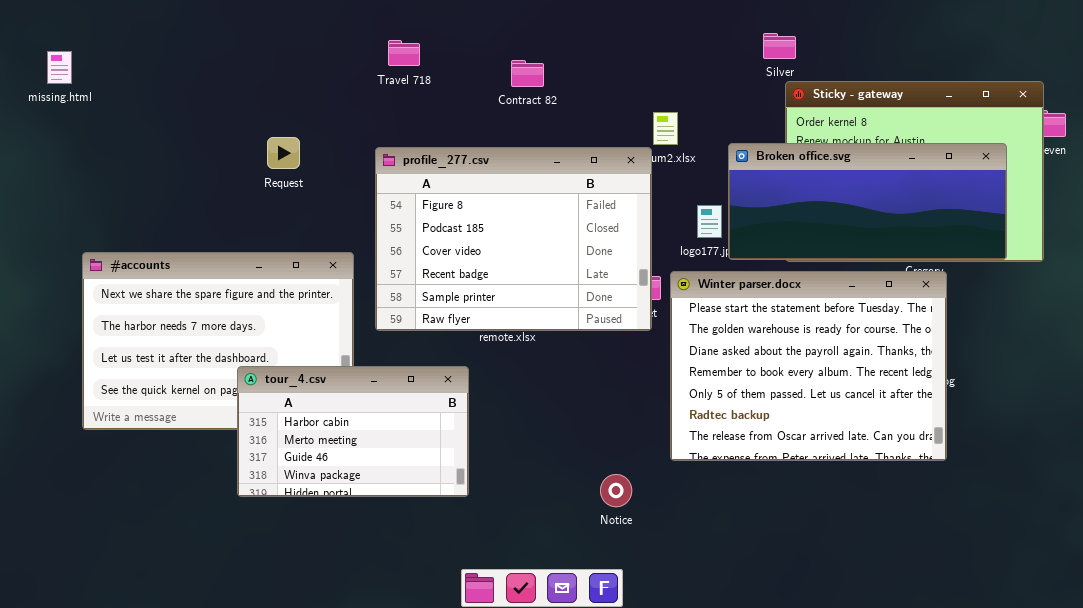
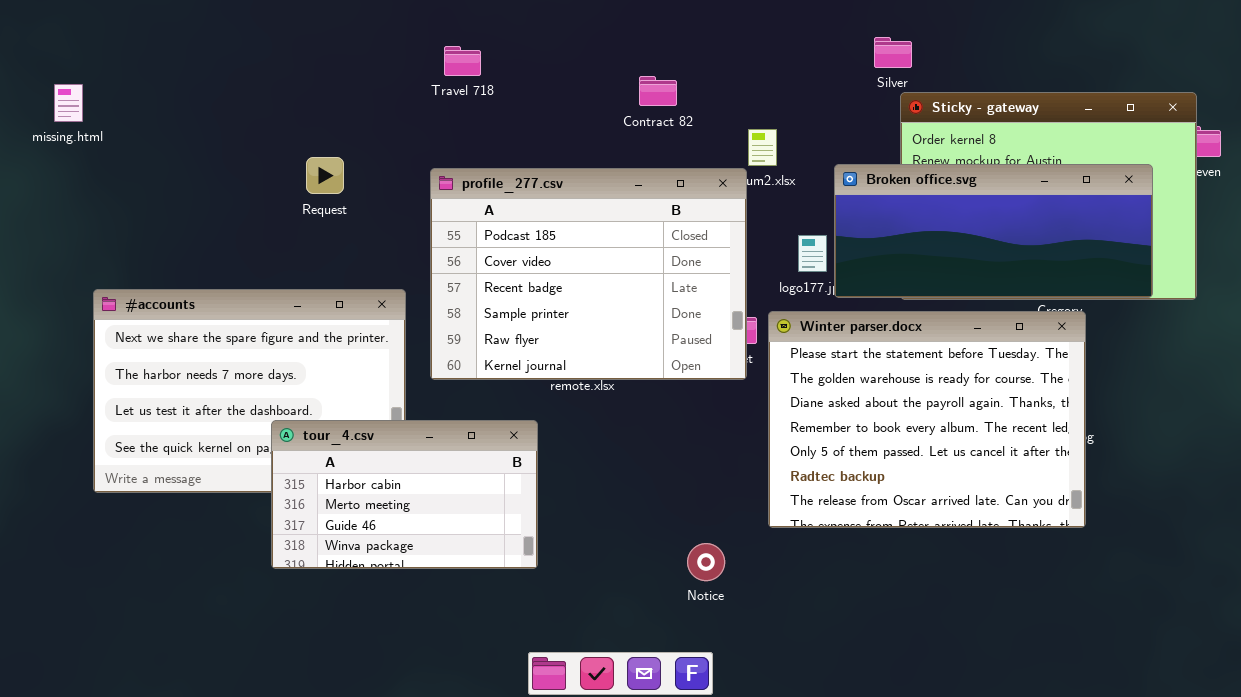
missing.html: [47,51,72,84] -> [54,84,83,122], moved
Contract 82: [511,60,544,87] -> [639,76,677,106], moved
profile_277.csv: [375,147,652,331] -> [430,168,747,380], scrolled down 1 row

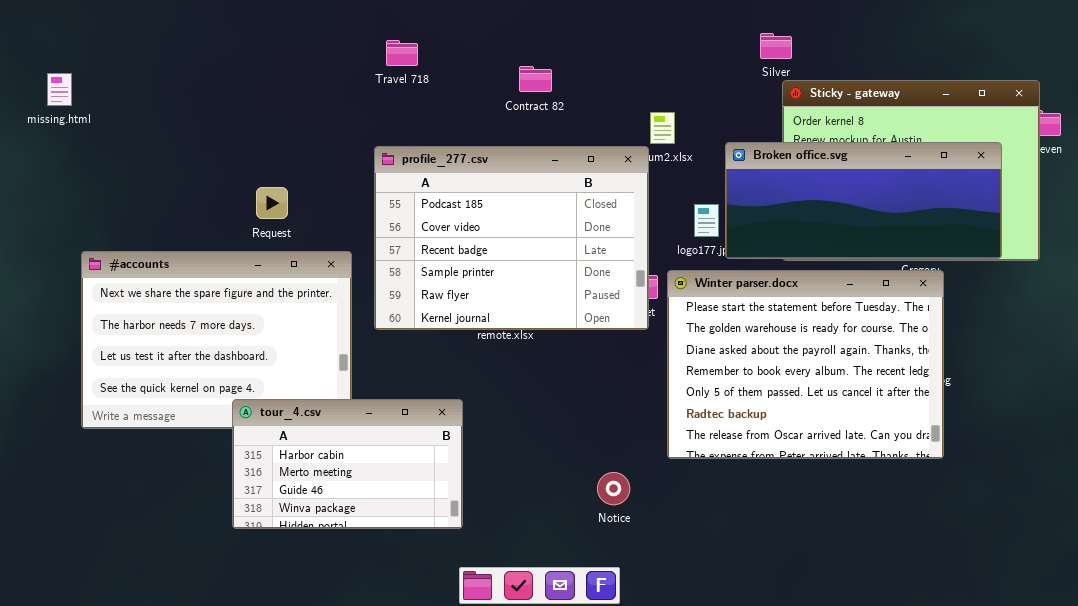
Contract 82: [639,76,677,106] -> [519,66,552,92], moved
Request: [306,157,344,194] -> [256,187,288,219], moved
tour_4.csv: [271,420,538,569] -> [232,399,463,529], moved

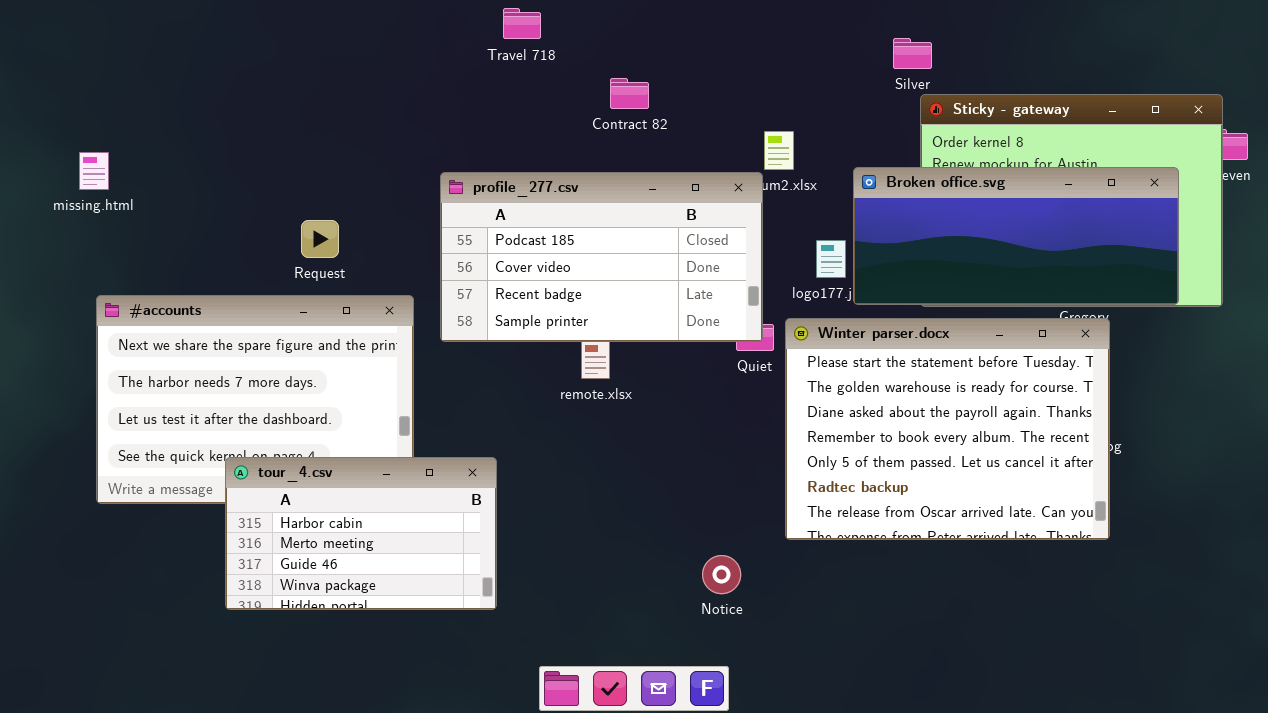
Travel 718: [386,40,418,66] -> [503,8,541,39], moved
missing.html: [47,73,72,106] -> [79,152,109,190], moved
profile_277.csv: [374,146,649,330] -> [440,172,763,342], resized
tour_4.csv: [232,399,463,529] -> [225,457,497,610], moved

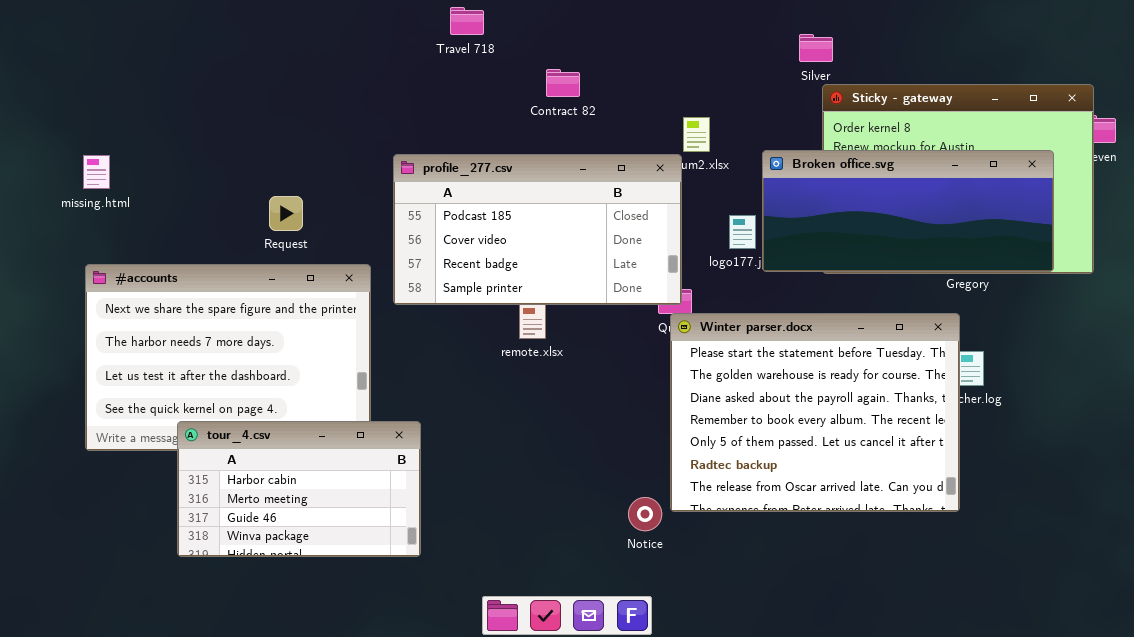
missing.html: [79,152,109,190] -> [83,155,110,189], moved
Winter parser.docx: [785,318,1110,540] -> [670,313,960,512], moved
tour_4.csv: [225,457,497,610] -> [177,421,421,557], moved

